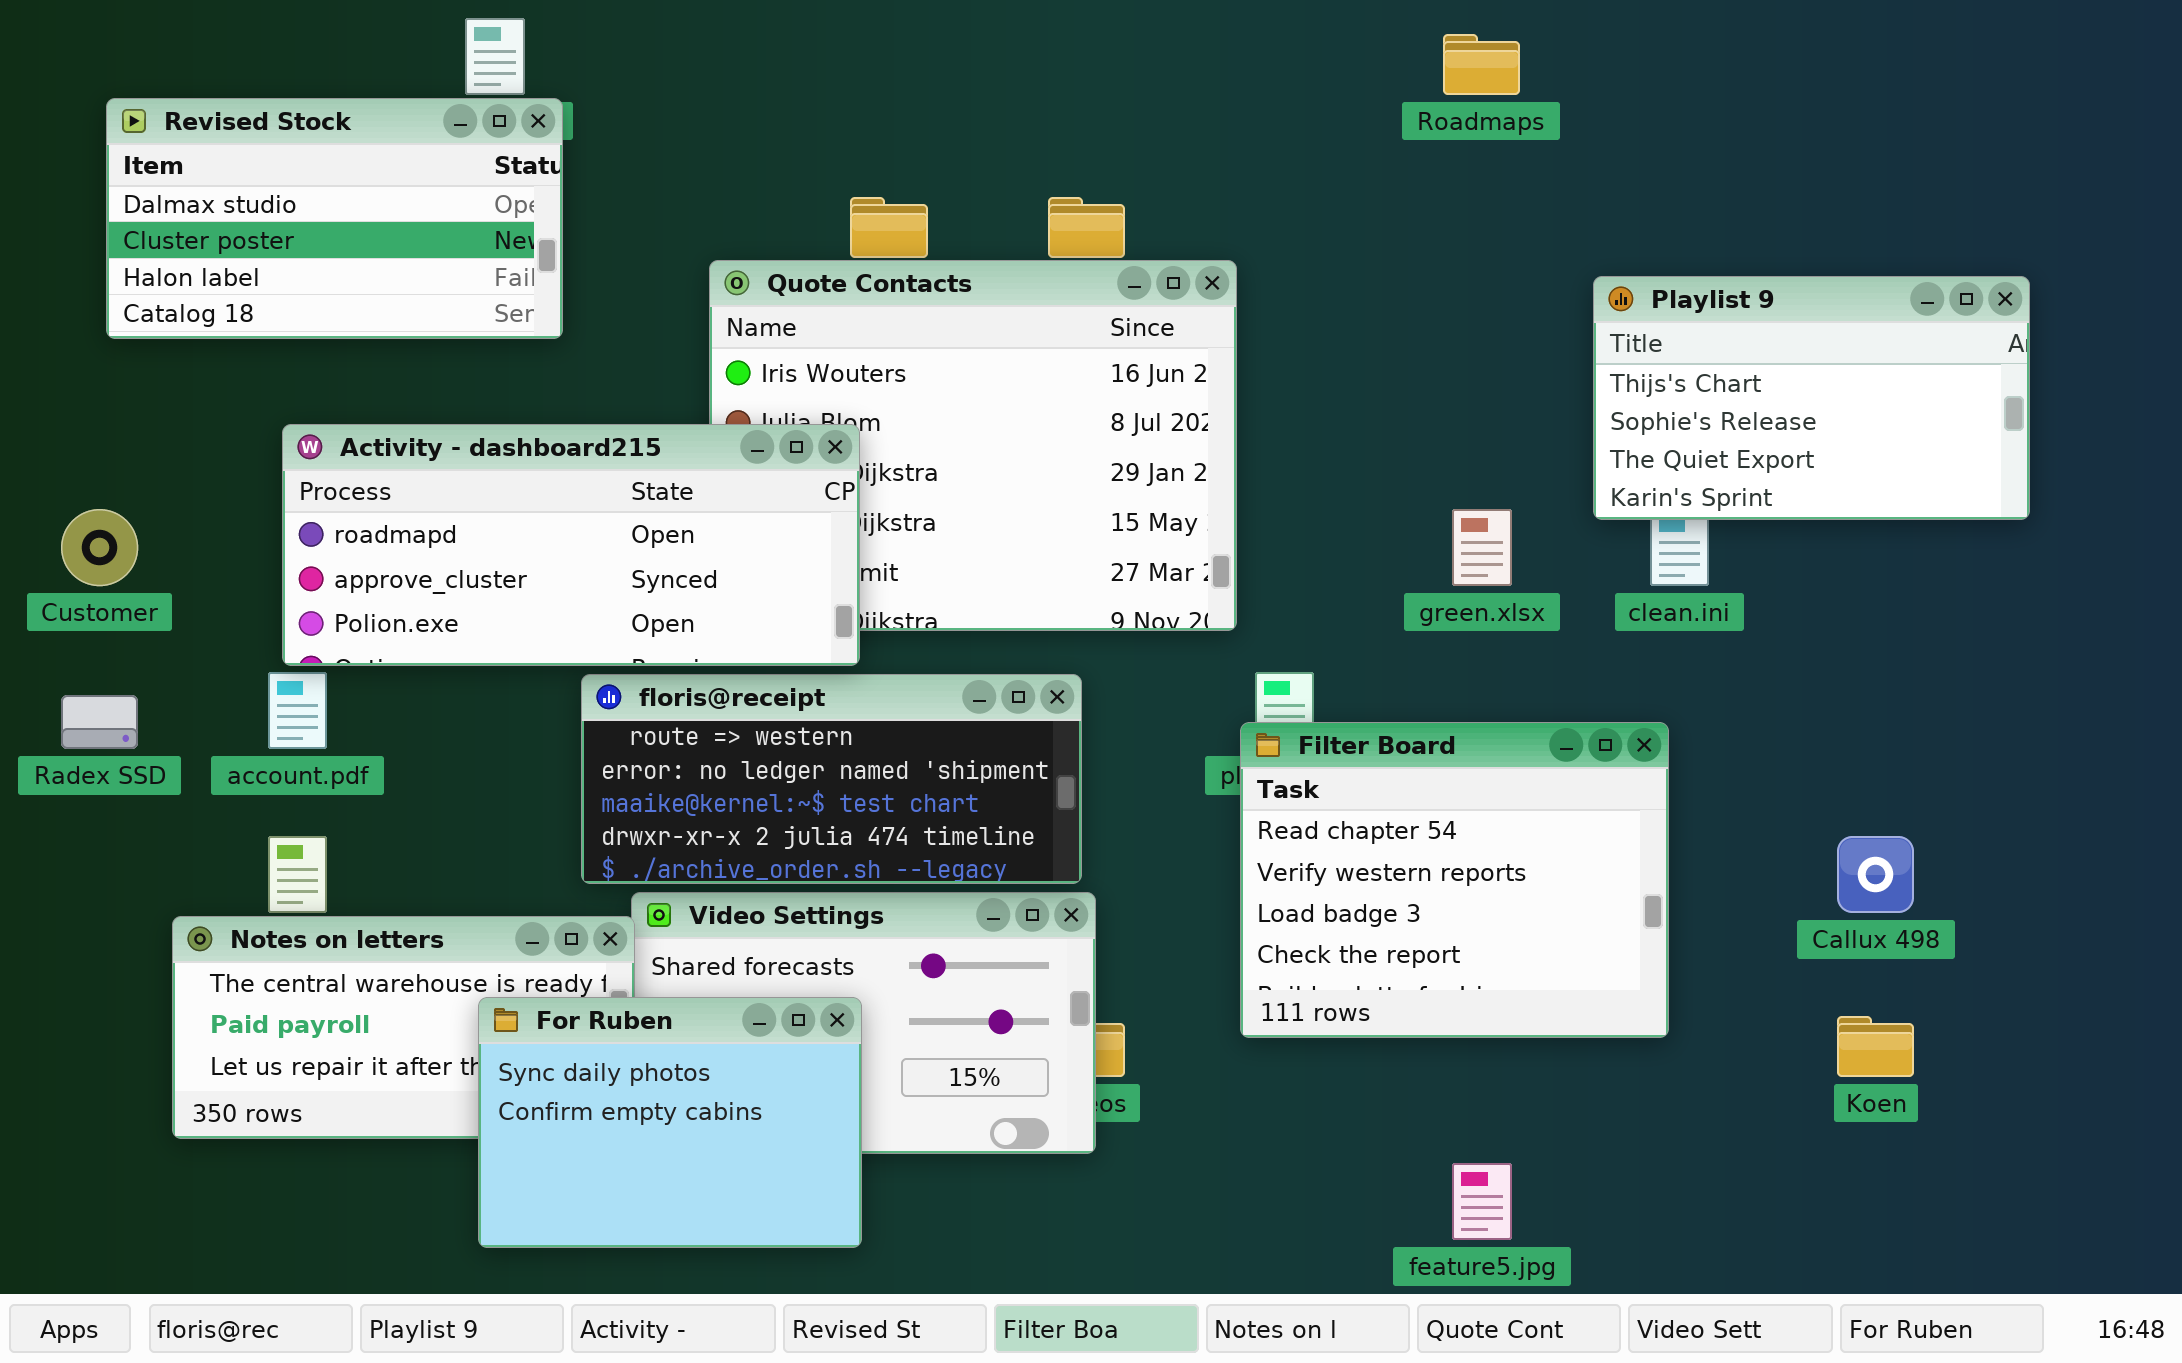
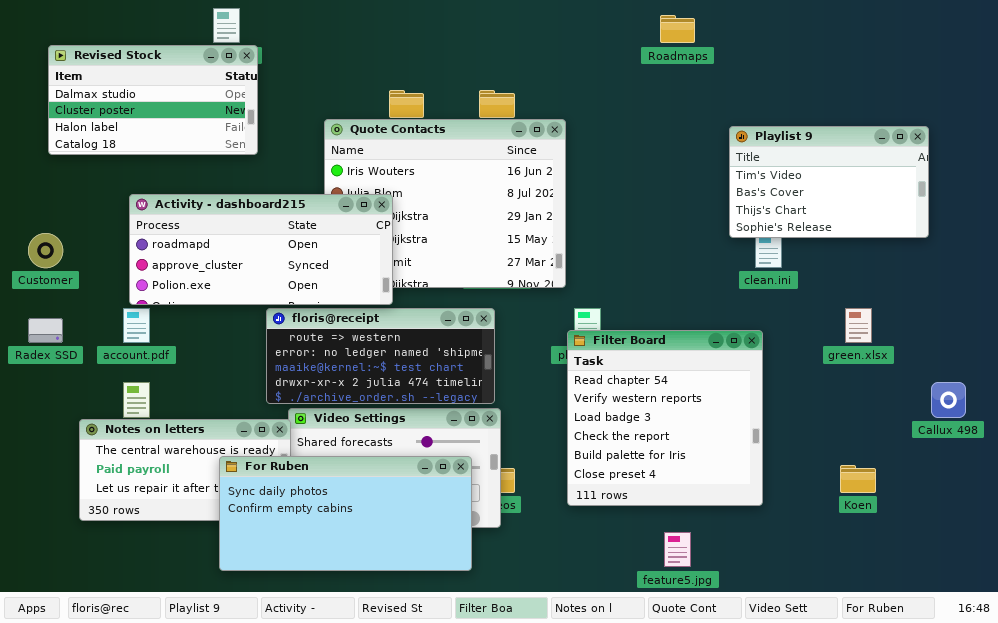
Playlist 9: [1593,276,2030,520] -> [729,126,929,238], scrolled up 2 rows
green.xlsx: [1452,509,1512,586] -> [845,308,872,343], moved
Filter Board: [1240,722,1669,1038] -> [567,330,763,506], resized
Callux 498: [1837,836,1914,913] -> [931,382,966,418], moved
For Ruben: [478,997,862,1248] -> [219,456,472,571], resized

